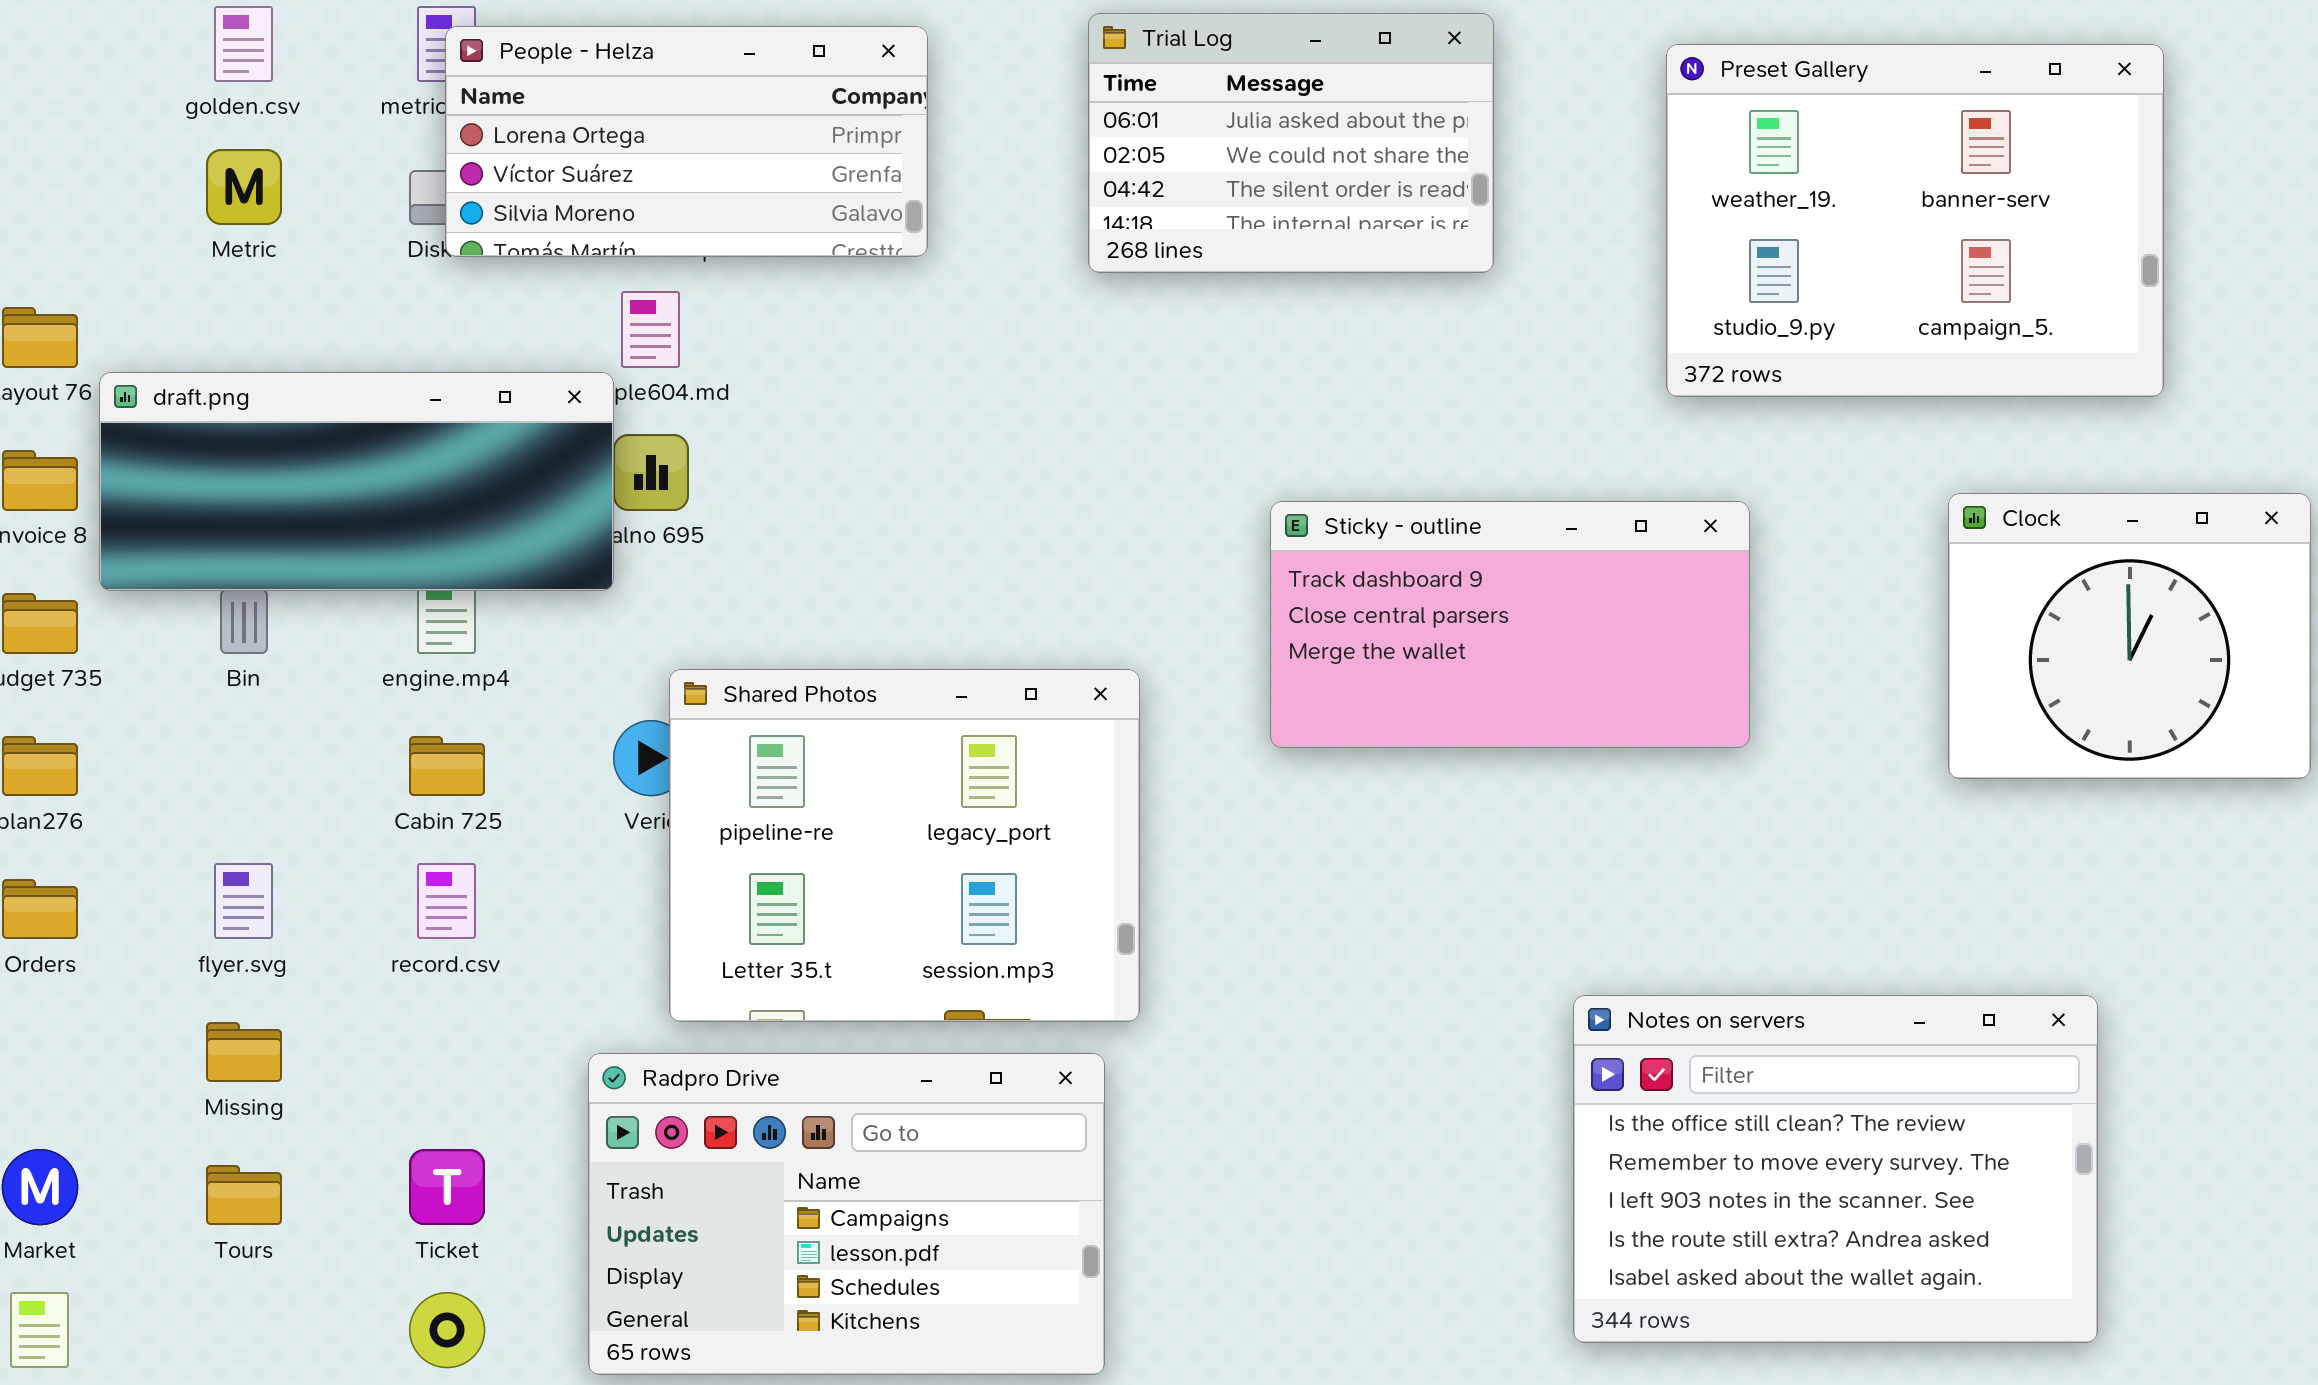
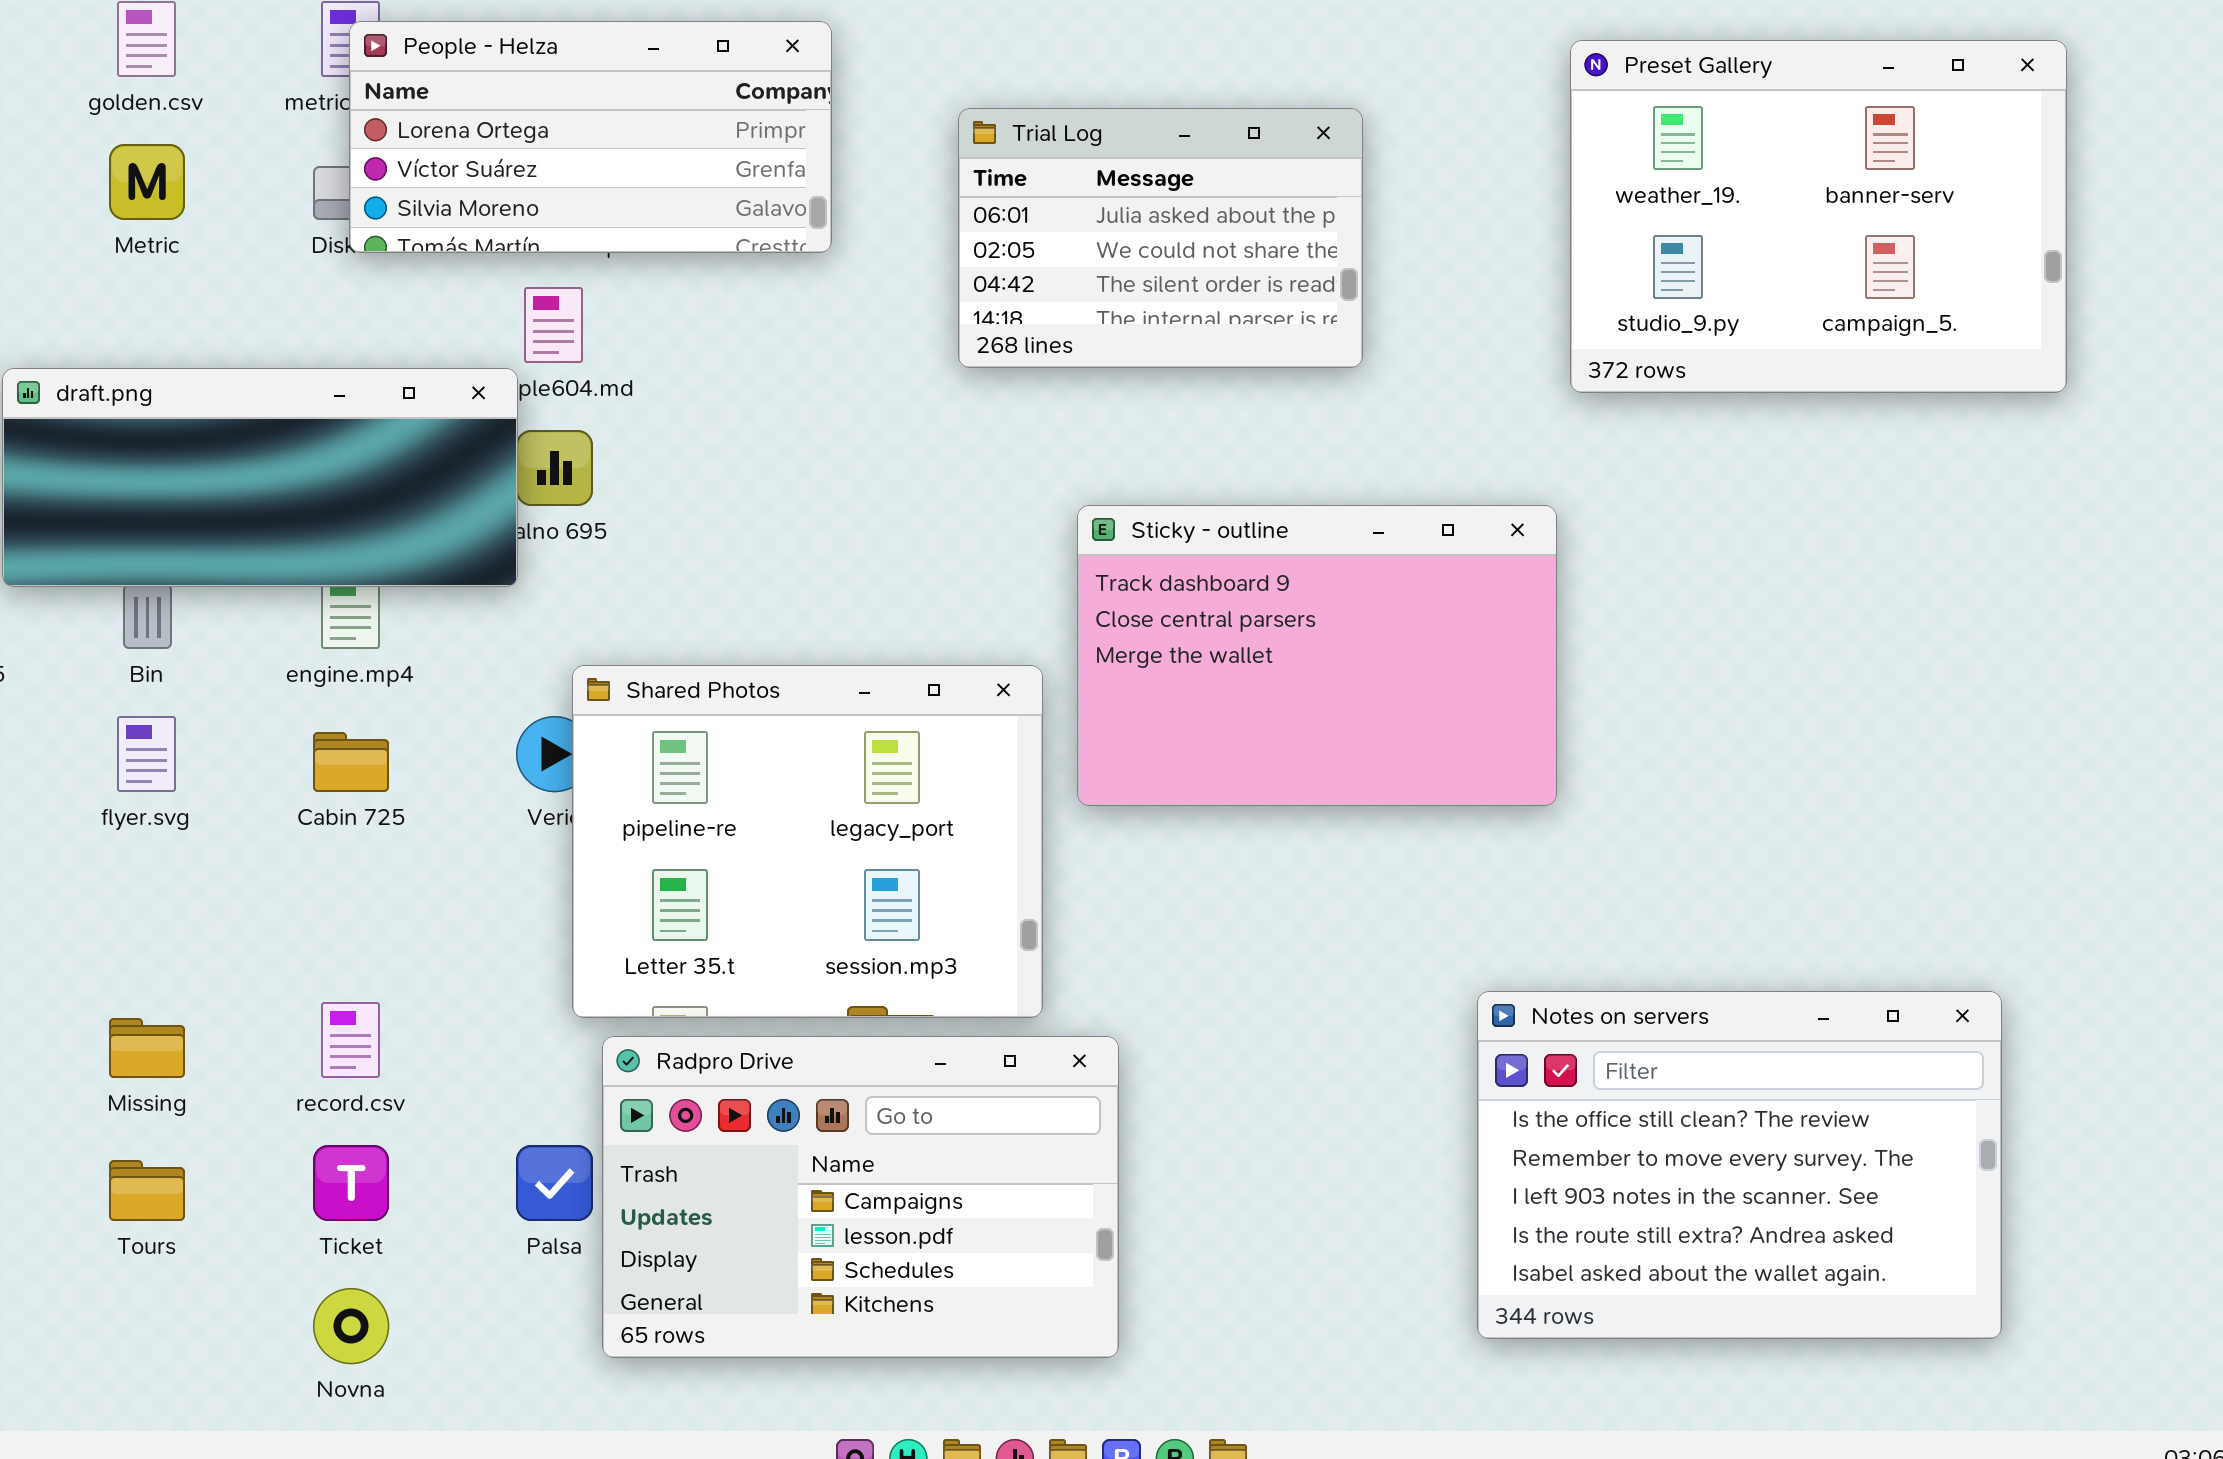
Trial Log: [1088,13,1494,273] -> [958,108,1363,368], moved
Clock: [1948,493,2311,779] -> none, closed
Sticky - outline: [1270,501,1750,748] -> [1077,505,1557,806], moved, resized
flyer.svg: [214,863,273,939] -> [117,716,176,792], moved
record.csv: [417,863,476,939] -> [321,1002,380,1078], moved
Radpro Drive: [588,1053,1105,1375] -> [602,1036,1119,1358], moved

